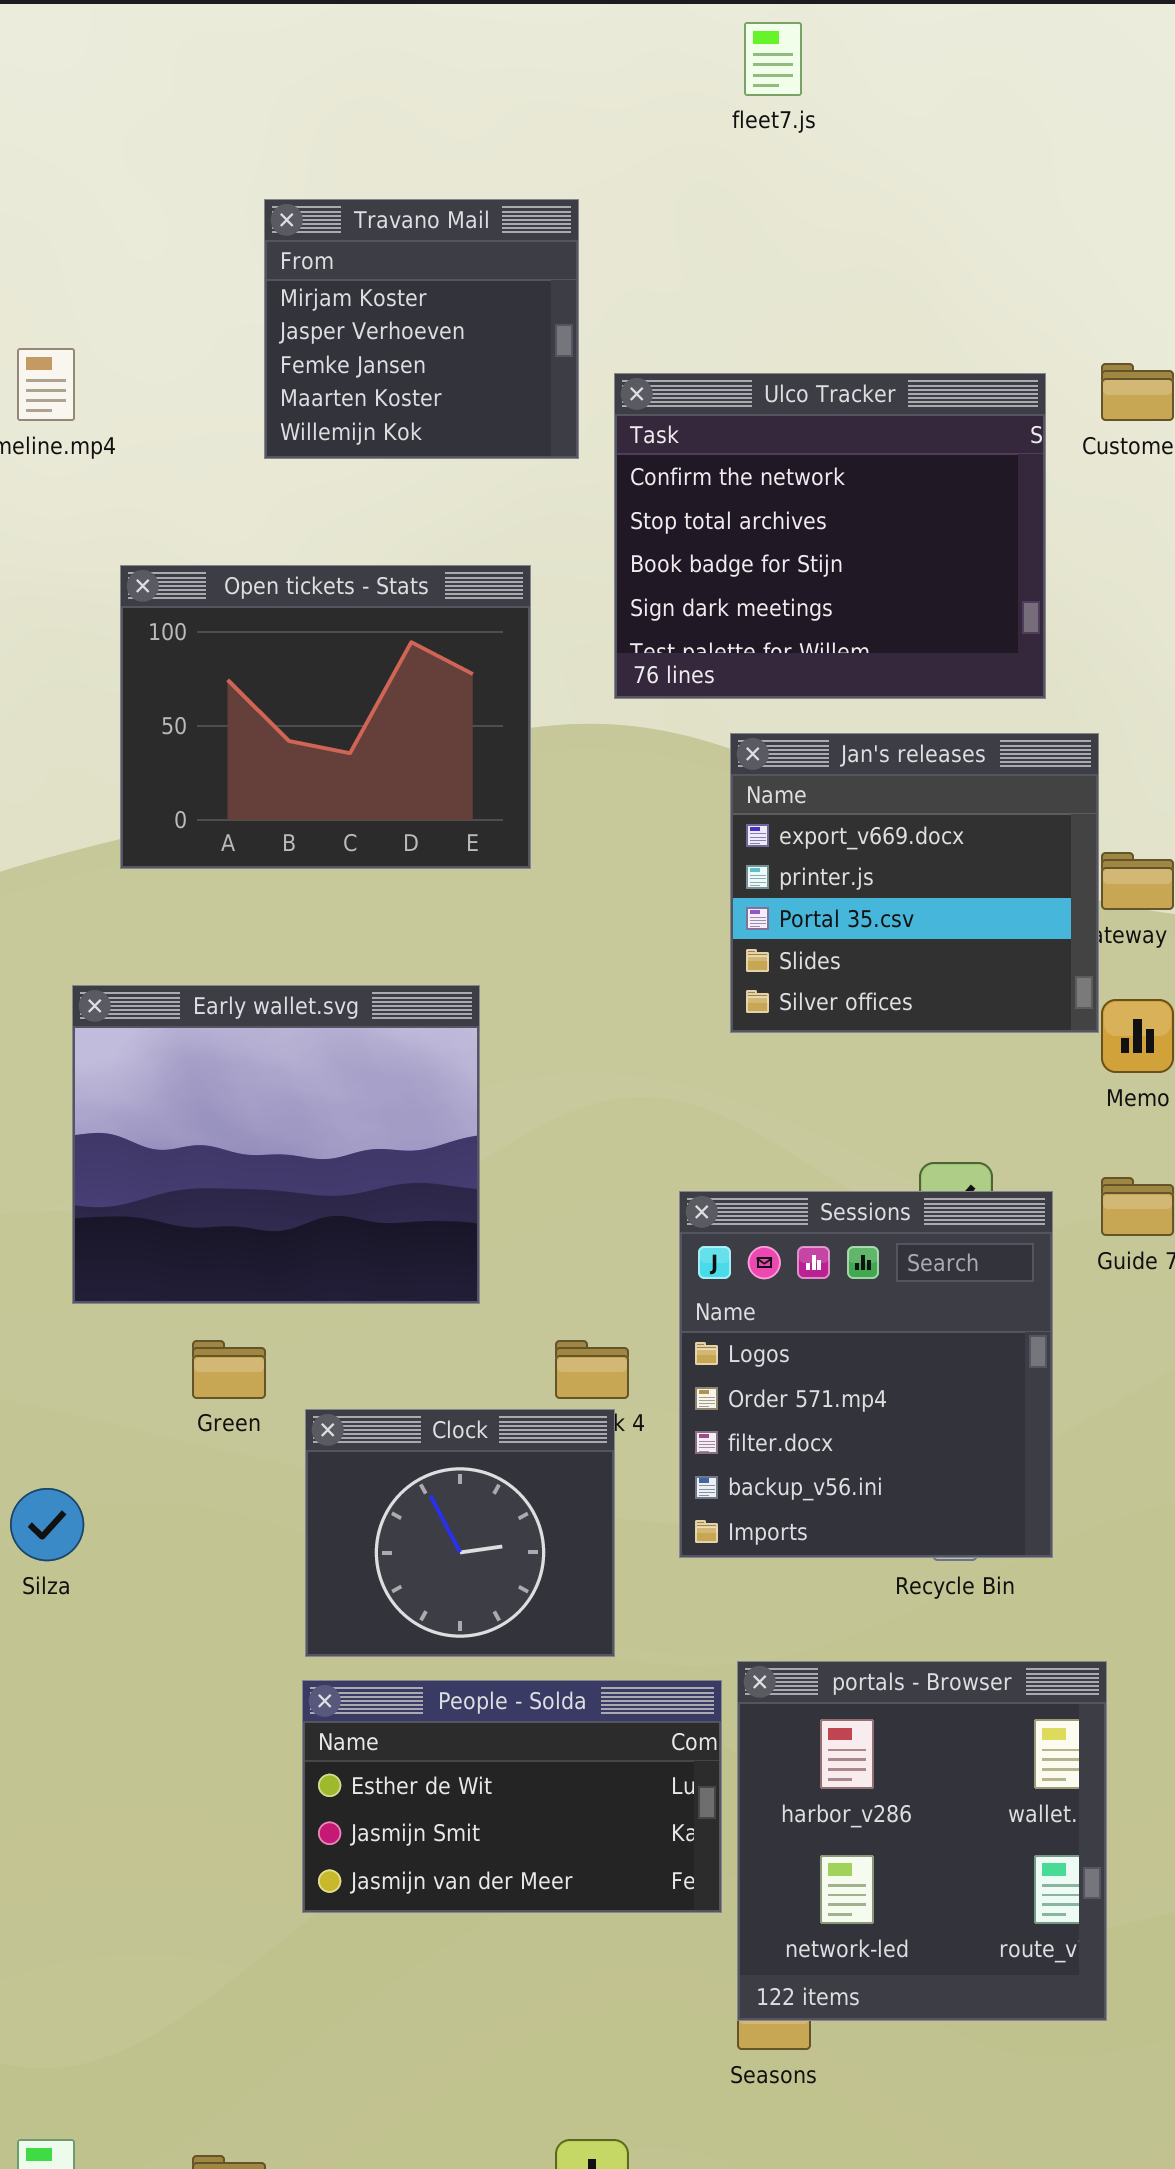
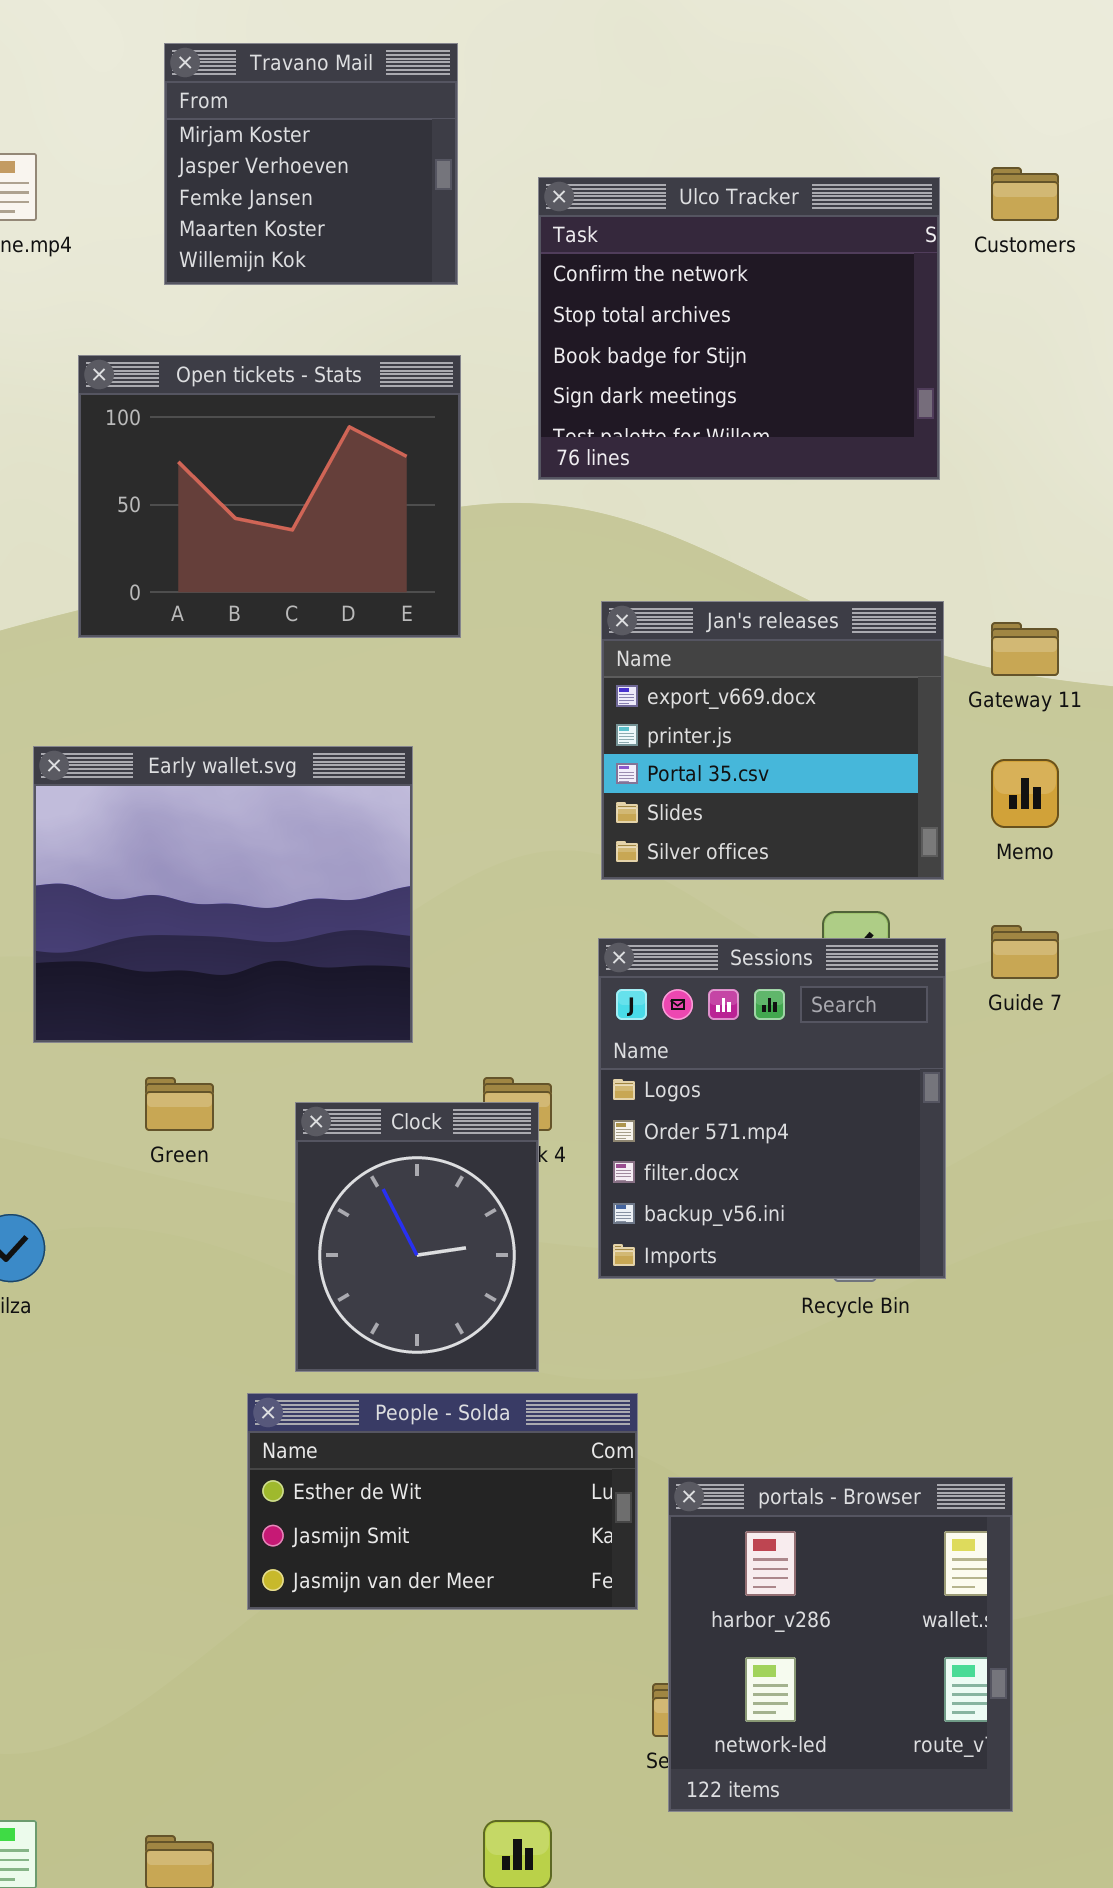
Travano Mail: [264,199,579,459] -> [164,43,458,285], moved
Jan's releases: [730,733,1099,1033] -> [601,601,944,880], moved
Clock: [305,1409,615,1657] -> [295,1102,539,1372], resized
portals - Browser: [737,1661,1107,2021] -> [668,1477,1013,1812], moved

